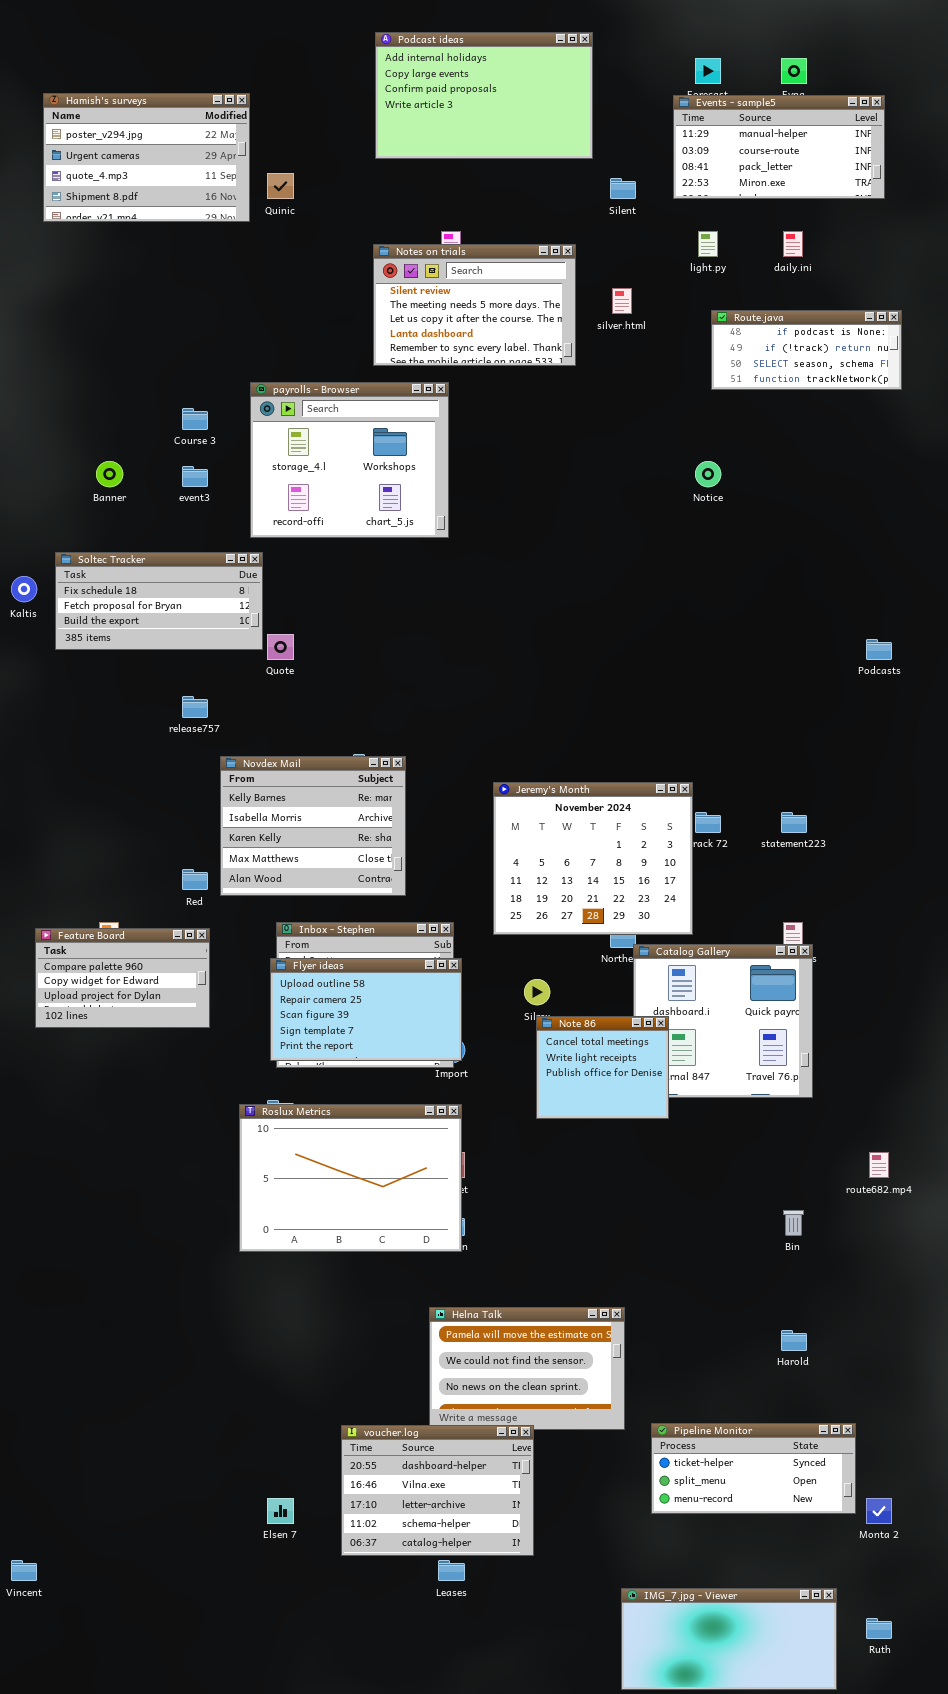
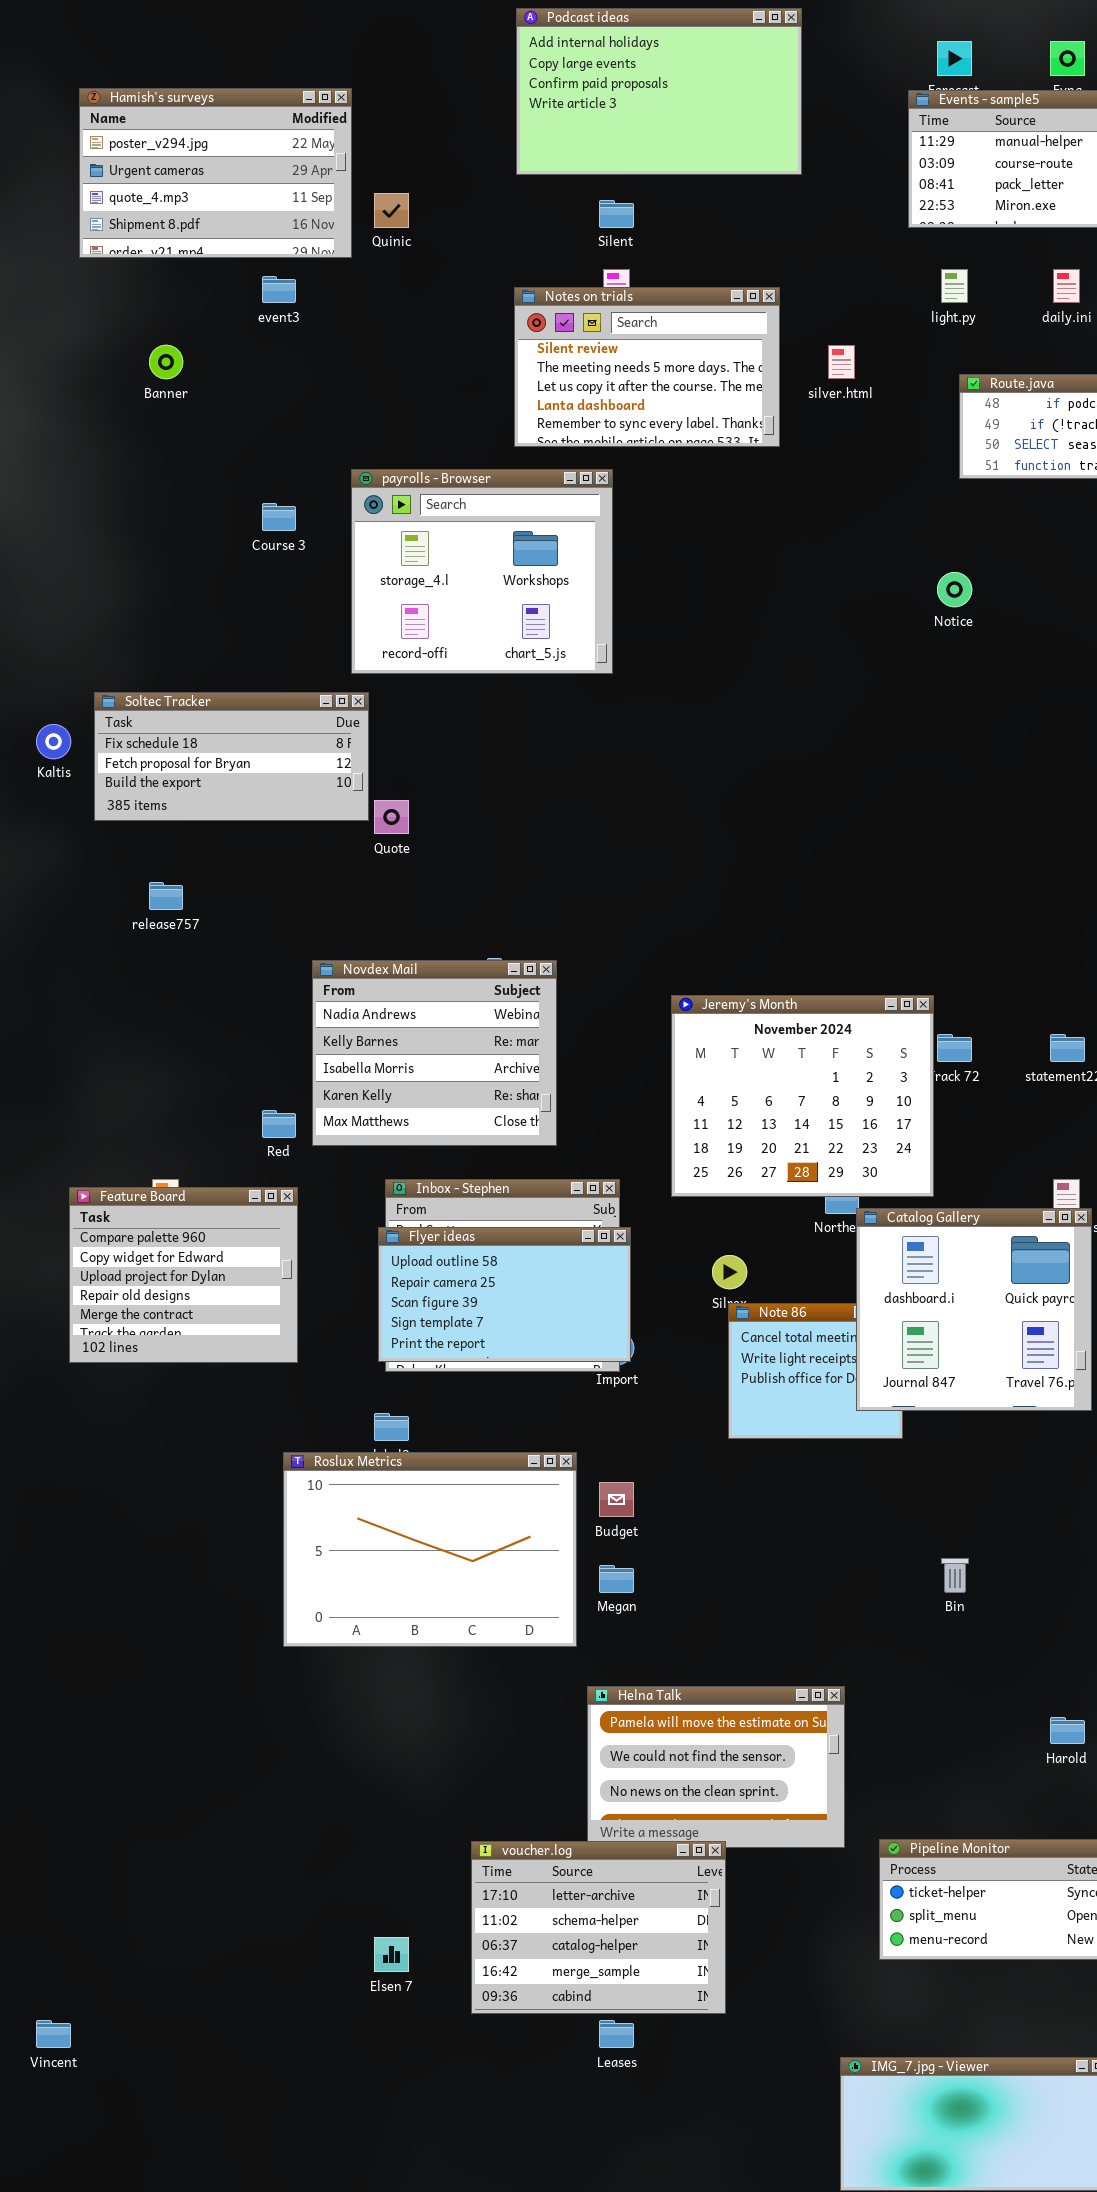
Silent: [610,178,636,199] -> [599,200,634,228], moved
Banner: [96,461,123,487] -> [149,345,183,379], moved
event3: [182,466,208,487] -> [262,276,296,303], moved
release757: [182,696,208,718] -> [149,882,183,910], moved
Novdex Mail: [220,756,406,896] -> [312,960,557,1146], scrolled up 1 row
Feature Board: [35,928,210,1028] -> [69,1187,298,1363], resized
Catalog Gallery: [633,944,813,1098] -> [856,1208,1092,1411], raised
Roslux Metrics: [239,1104,462,1252] -> [283,1452,577,1647], moved
Bin: [783,1210,804,1236] -> [941,1558,969,1593], moved
voucher.log: [341,1425,534,1556] -> [471,1841,726,2014], scrolled down 2 rows

